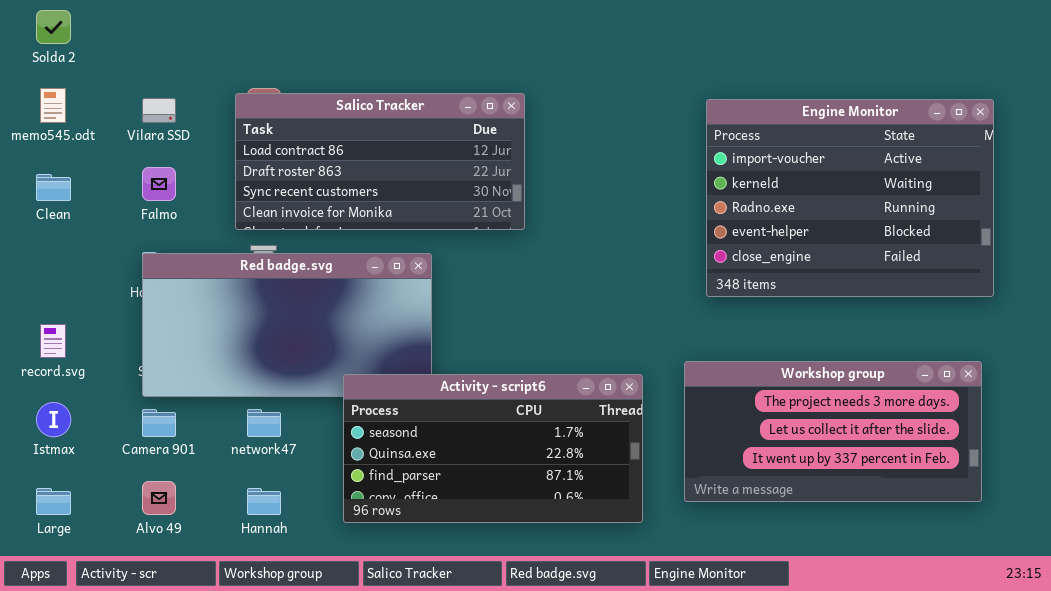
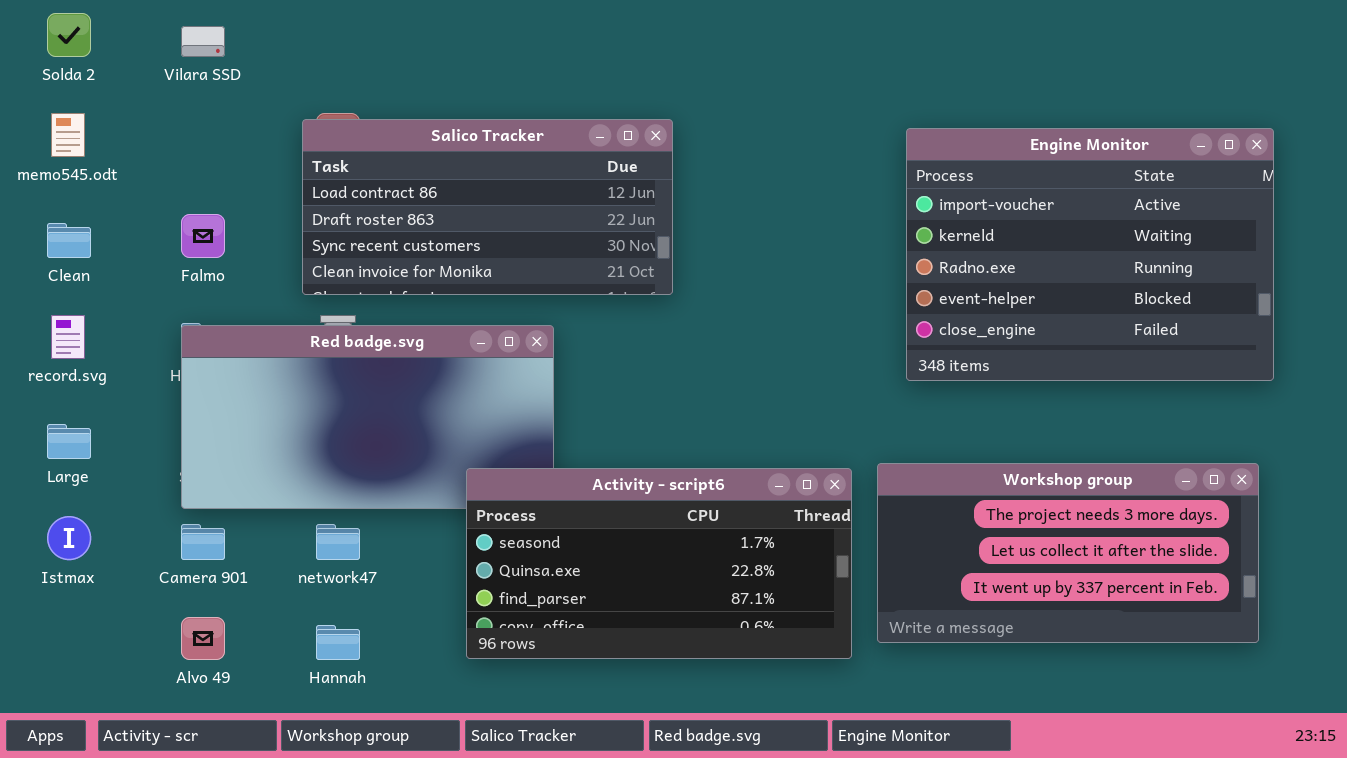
Vilara SSD: [142,98,176,123] -> [181,26,225,57], moved
record.svg: [40,324,66,358] -> [51,315,85,359], moved
Activity - script6: [343,374,643,523] -> [466,468,852,659], moved
Large: [36,488,71,515] -> [47,424,91,459], moved

